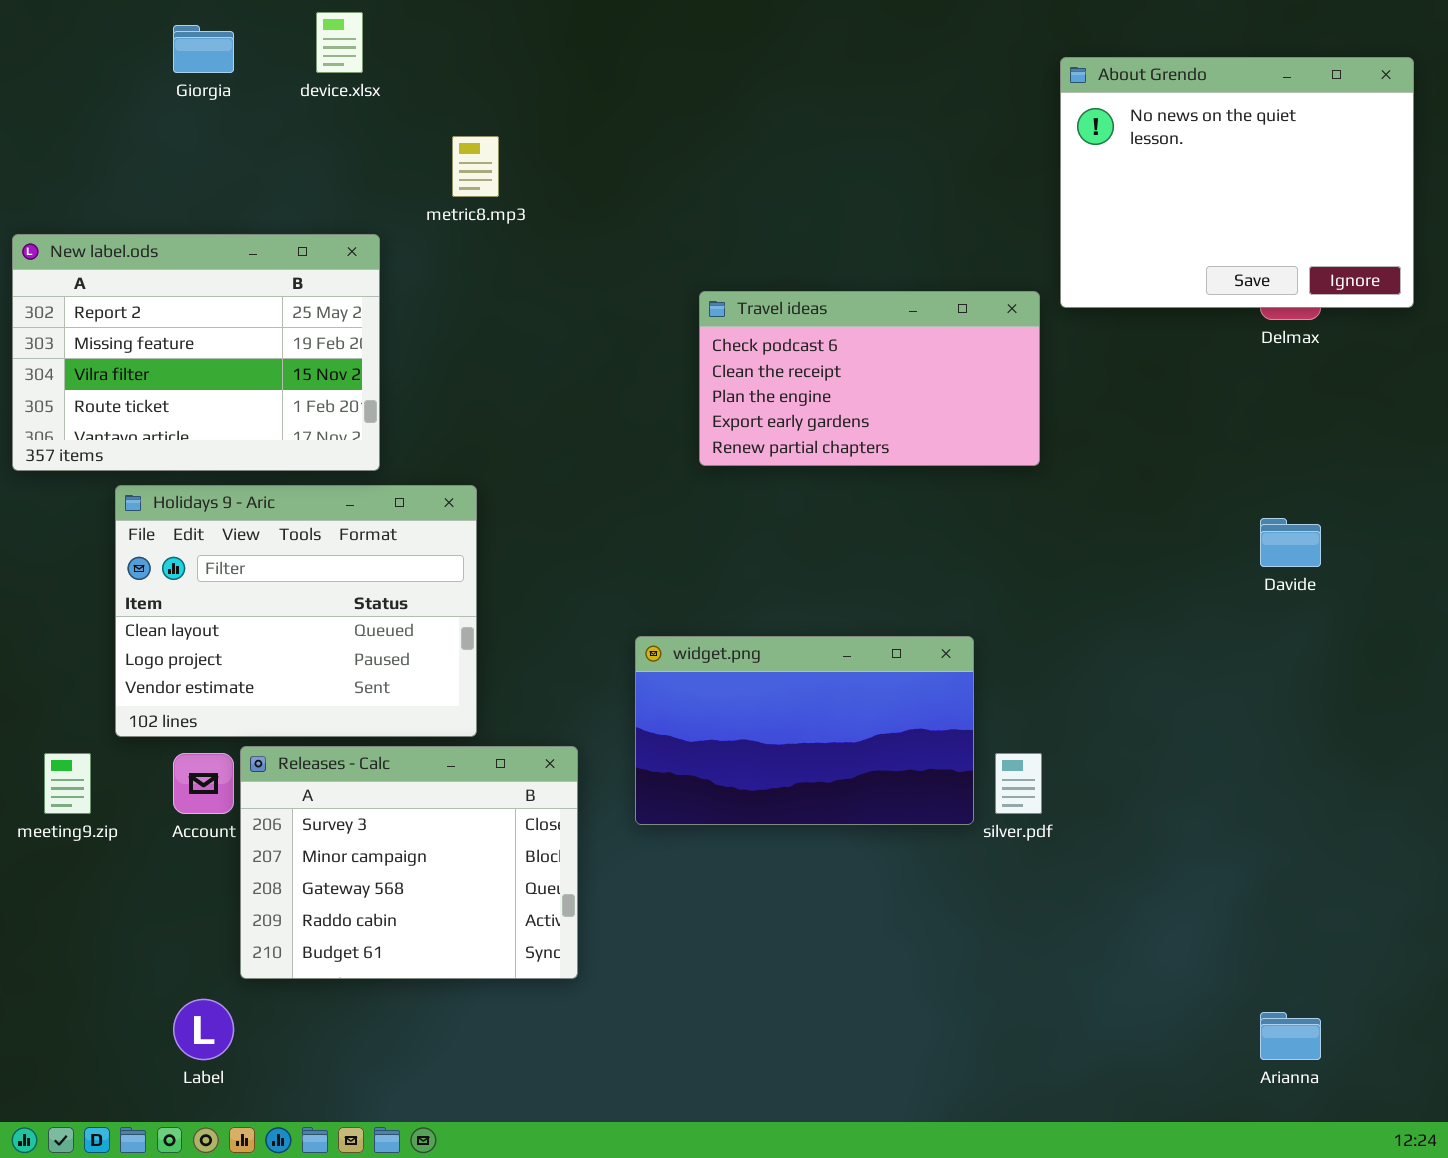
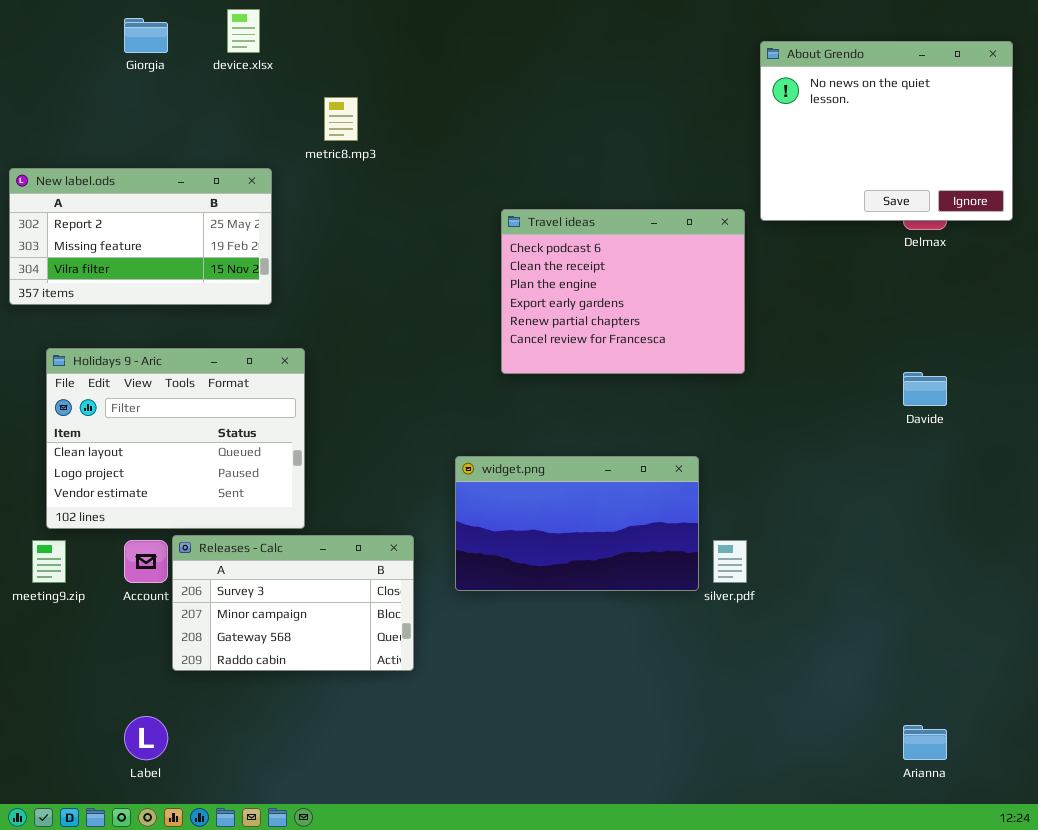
New label.ods: [12,234,380,471] -> [9,168,272,305], resized
Travel ideas: [699,291,1040,466] -> [501,209,745,374], resized
Holidays 9 - Aric: [115,485,477,737] -> [46,348,305,529], moved
Releases - Calc: [240,746,578,979] -> [172,535,414,671], resized

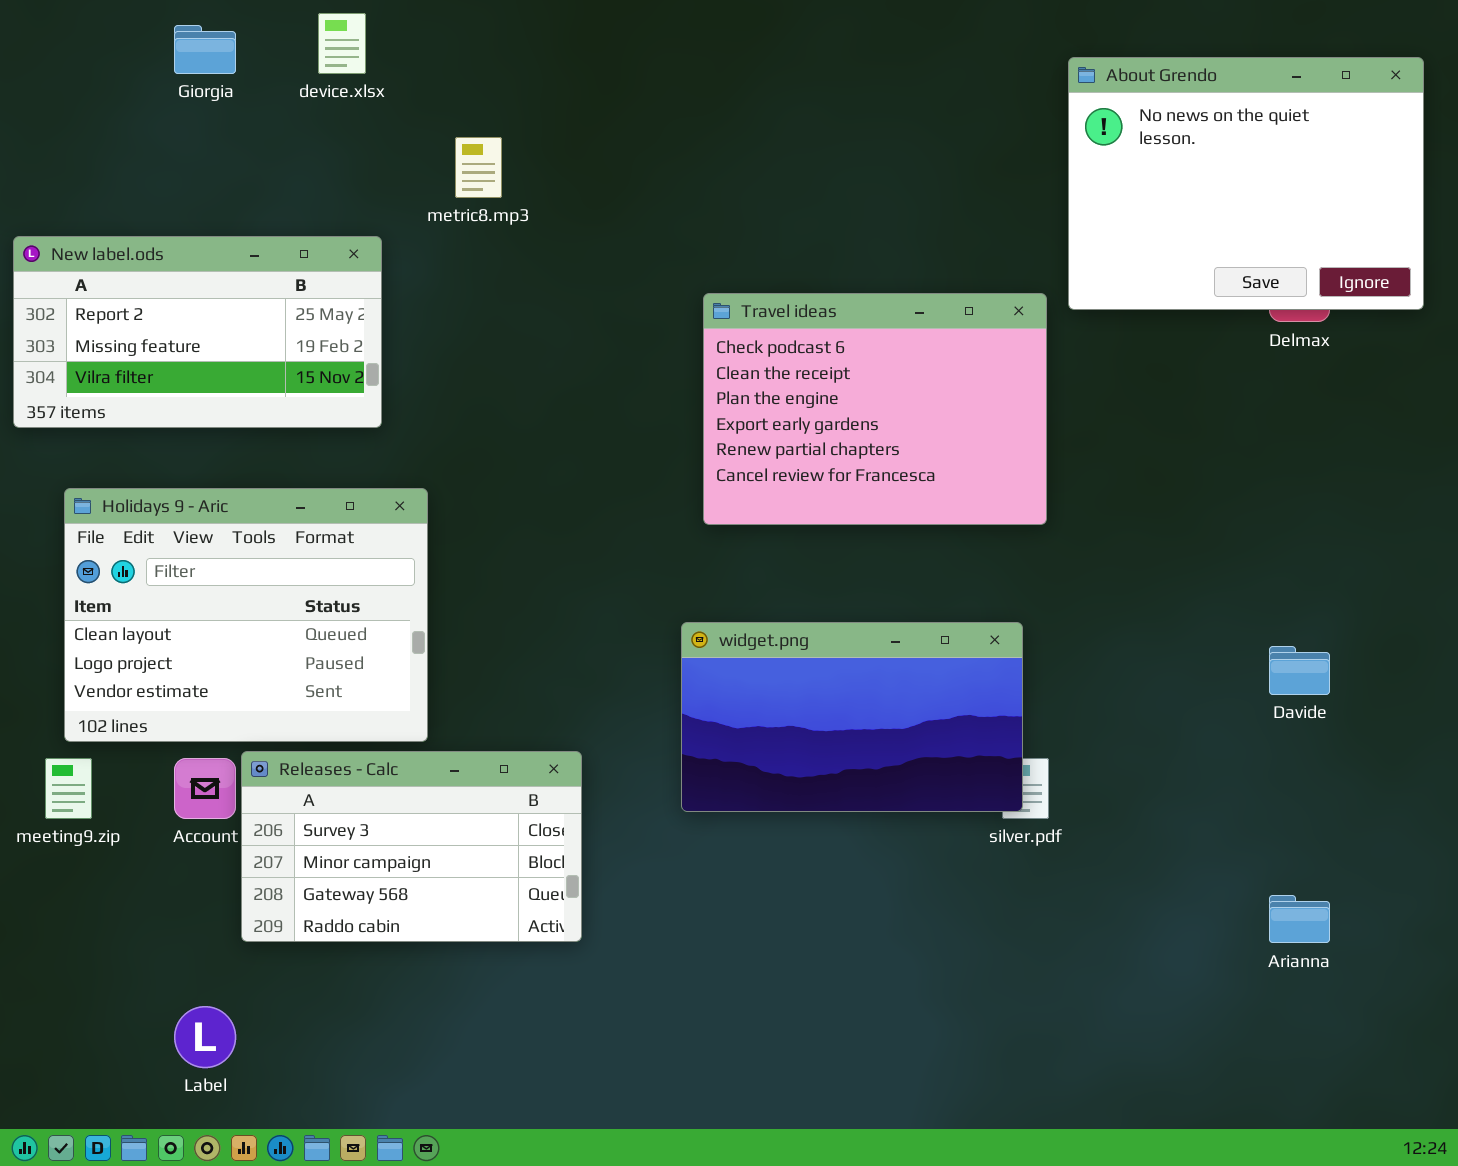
Davide: [903,372,947,406] -> [1269,646,1330,695], moved
widget.png: [455,456,699,591] -> [681,622,1023,812], moved
Arianna: [903,725,947,760] -> [1269,895,1330,943], moved

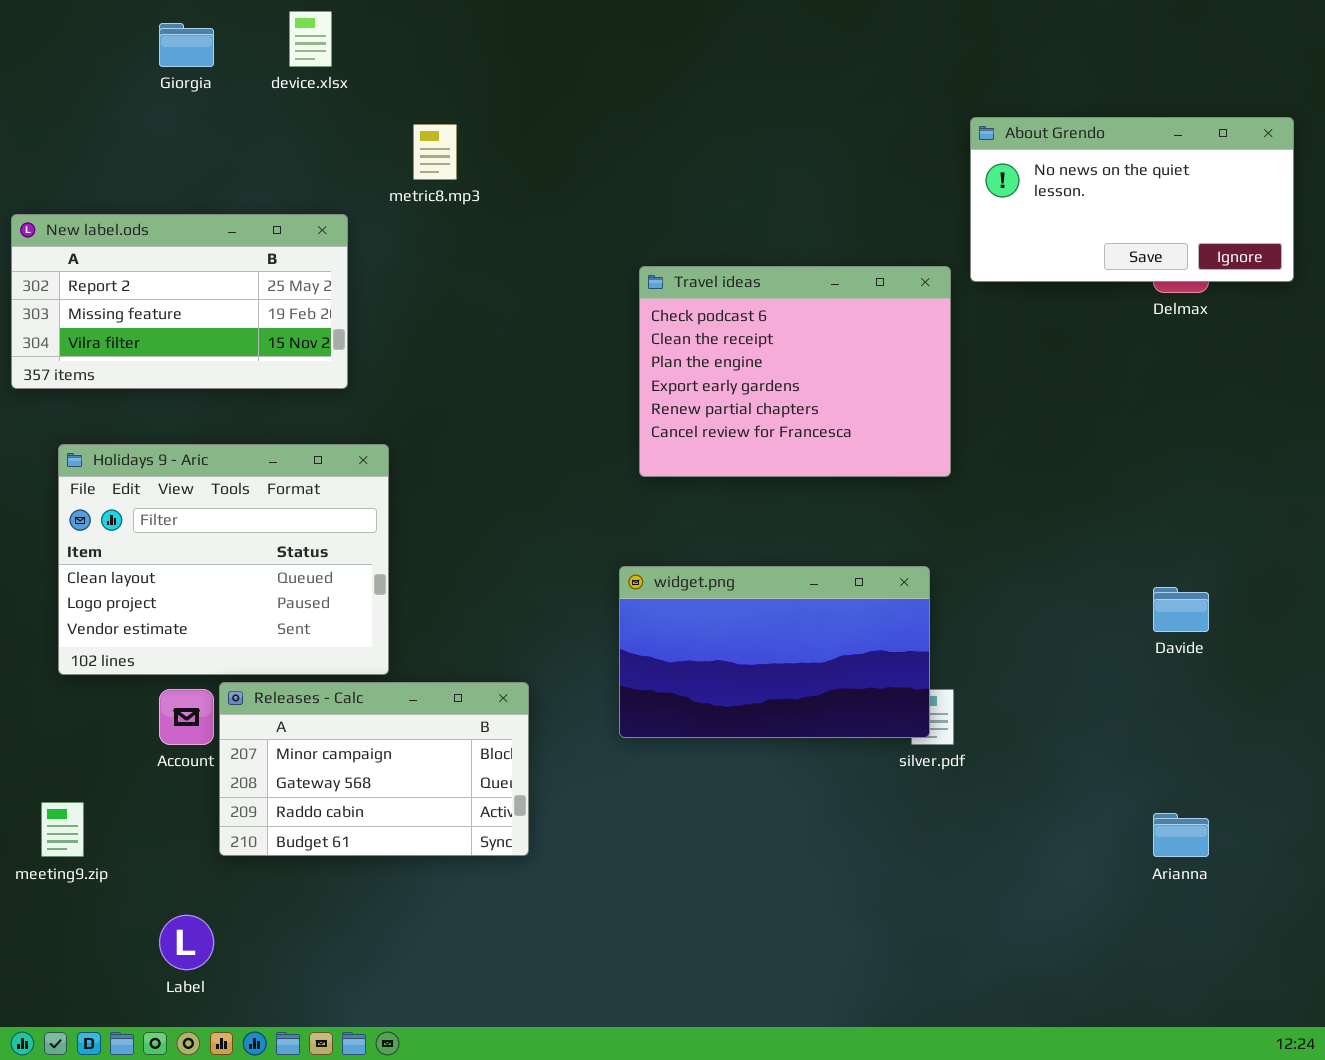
About Grendo: [1068,57,1424,310] -> [970,117,1294,282], resized
Releases - Calc: [241,751,582,942] -> [219,682,529,856], scrolled down 1 row
meeting9.zip: [45,758,92,819] -> [41,802,84,857], moved

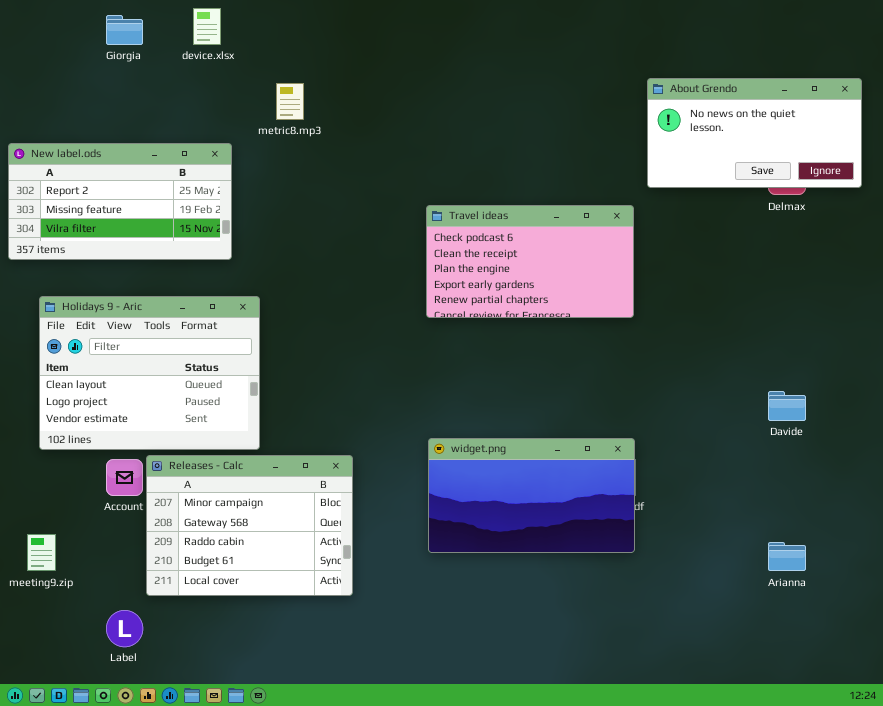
Travel ideas: [639,266,951,477] -> [426,205,634,318], resized
widget.png: [619,566,930,738] -> [428,438,635,553], moved
Releases - Calc: [219,682,529,856] -> [146,455,353,596], resized

